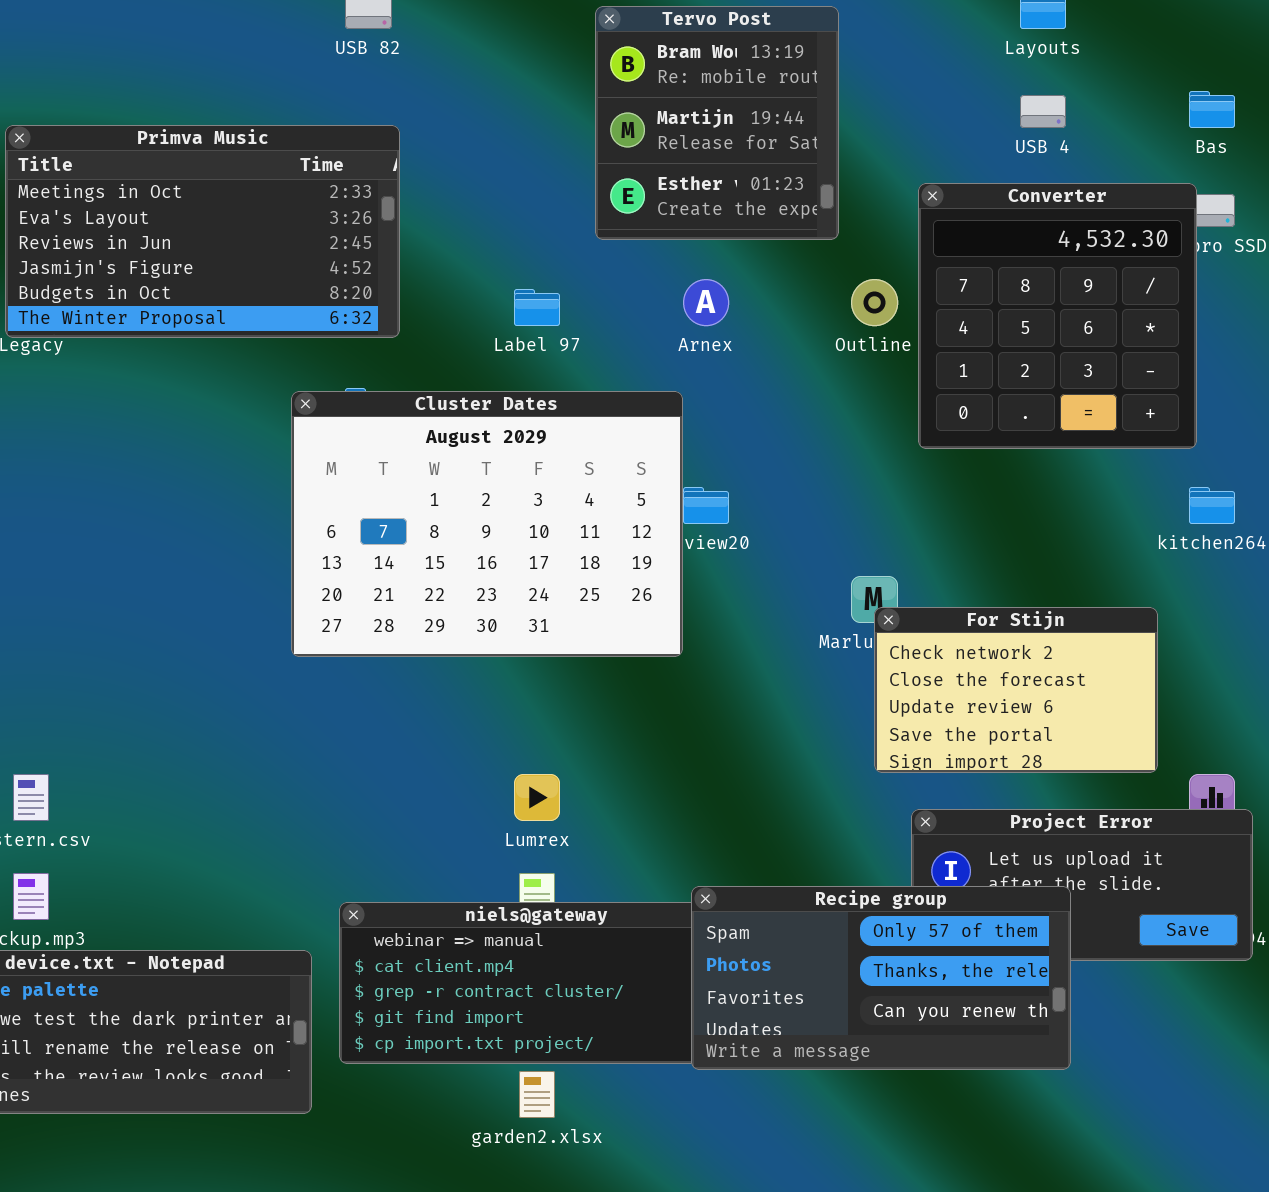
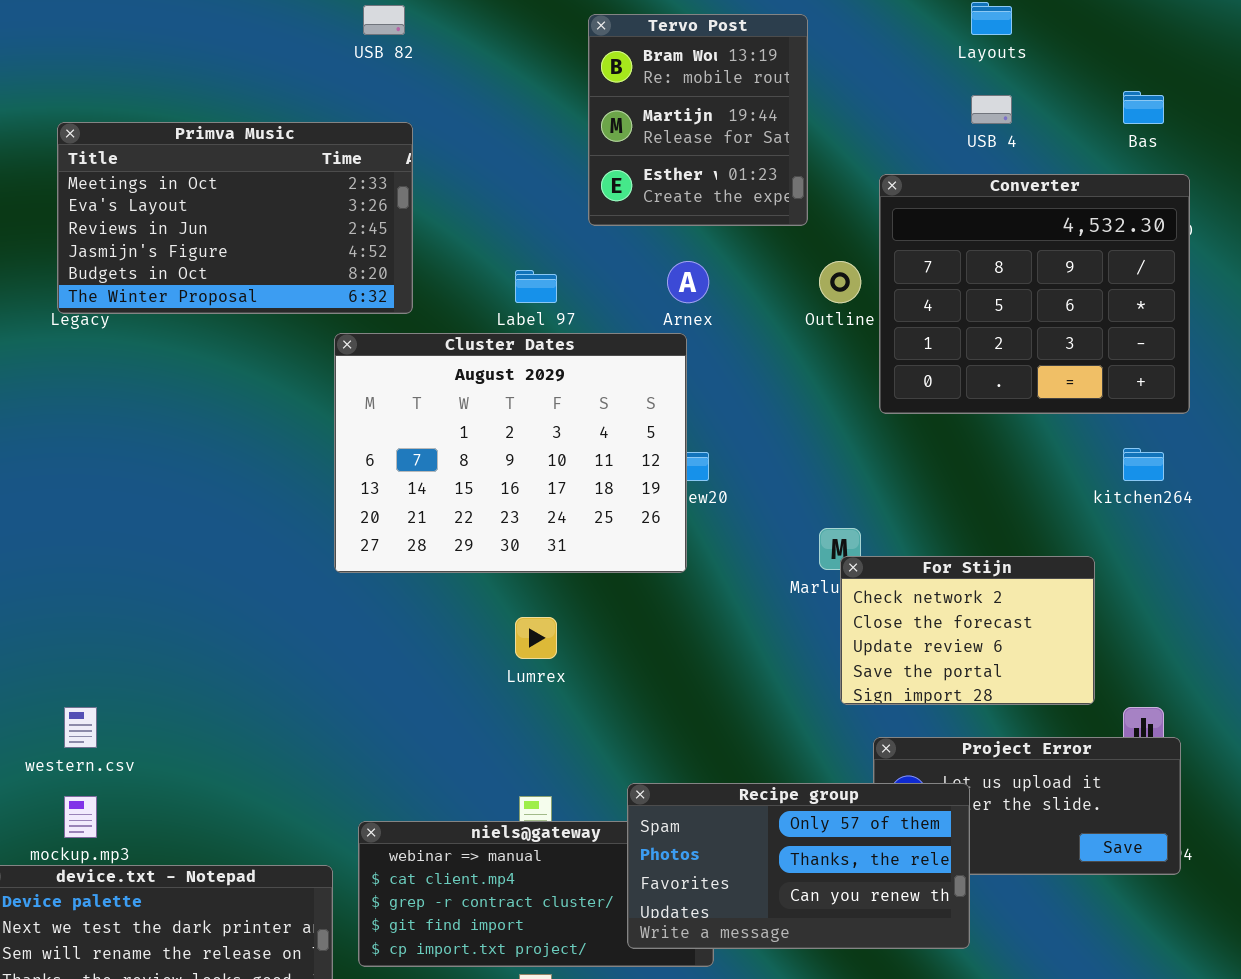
Converter: [918,183,1197,449] -> [879,174,1190,414], resized
Cluster Dates: [291,391,683,657] -> [334,333,687,573], moved
Lumrex: [514,774,560,821] -> [515,617,557,659], moved
Recipe group: [691,886,1071,1070] -> [627,783,970,949], moved

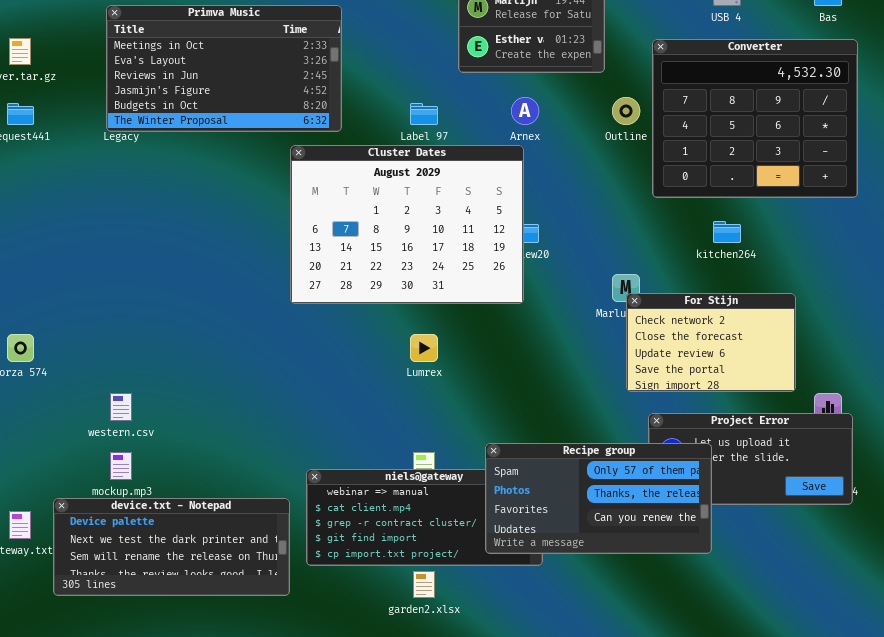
kitchen264: [1123,448,1164,481] -> [713,221,741,243], moved

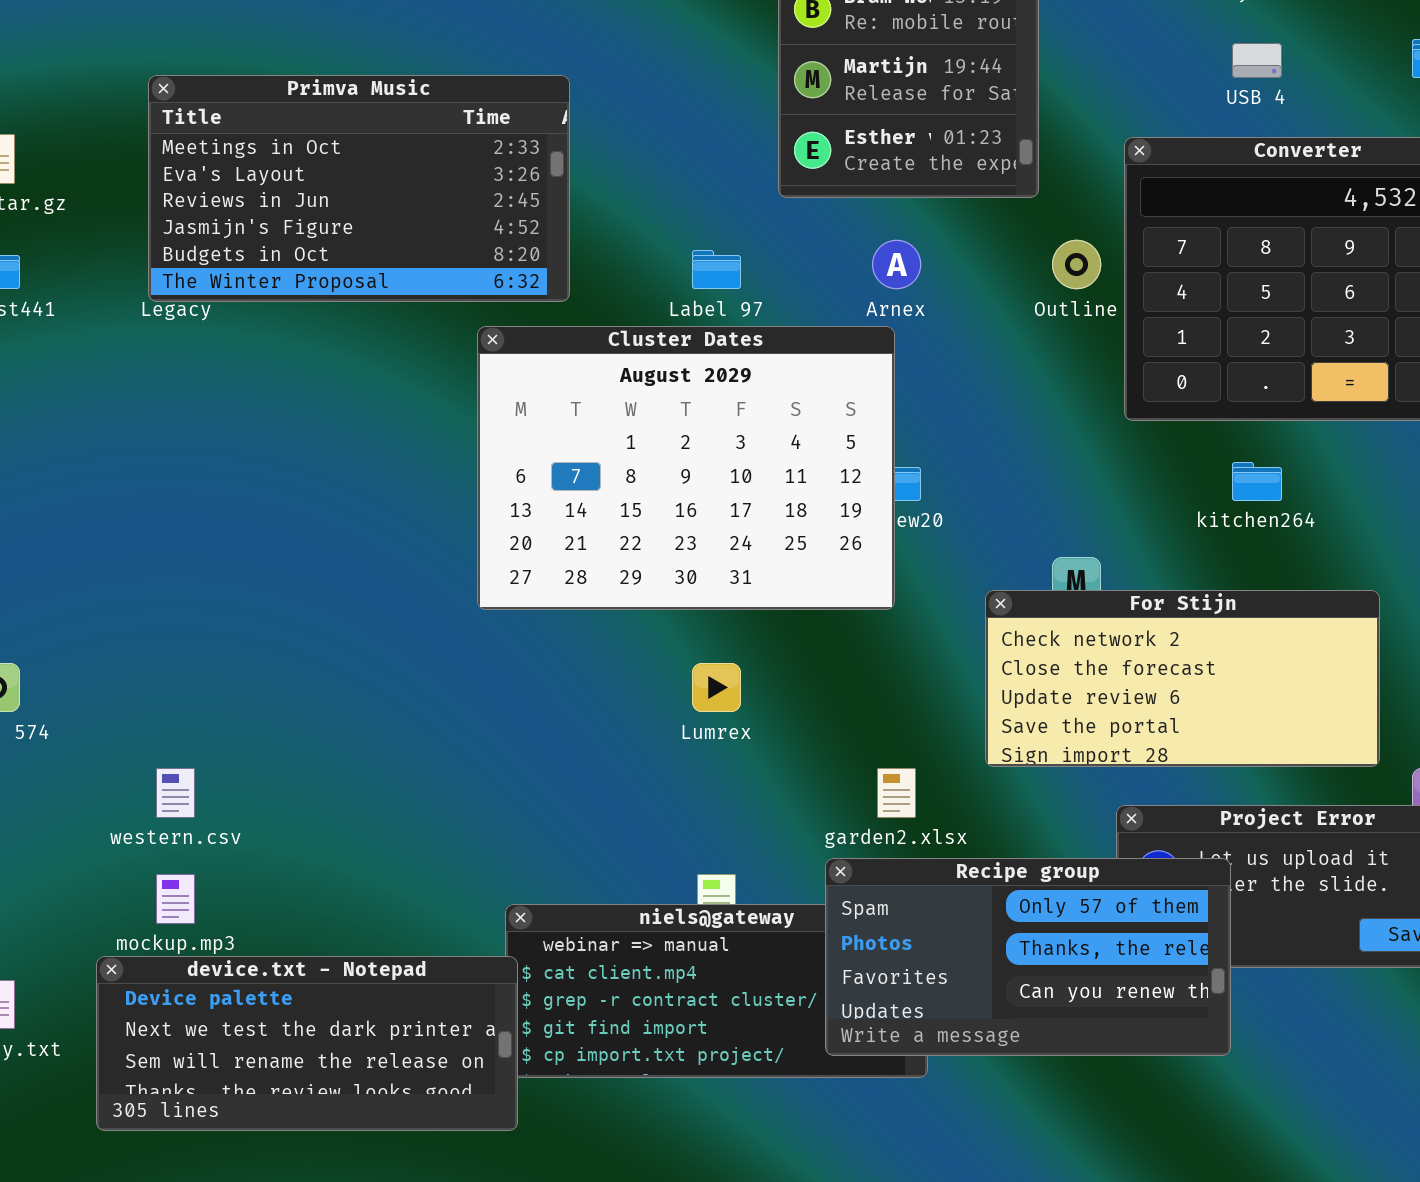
For Stijn: [626,293,796,392] -> [985,590,1380,767], resized
device.txt - Notepad: [53,498,290,596] -> [96,956,518,1131], moved
garden2.xlsx: [413,571,435,598] -> [877,768,916,818], moved

